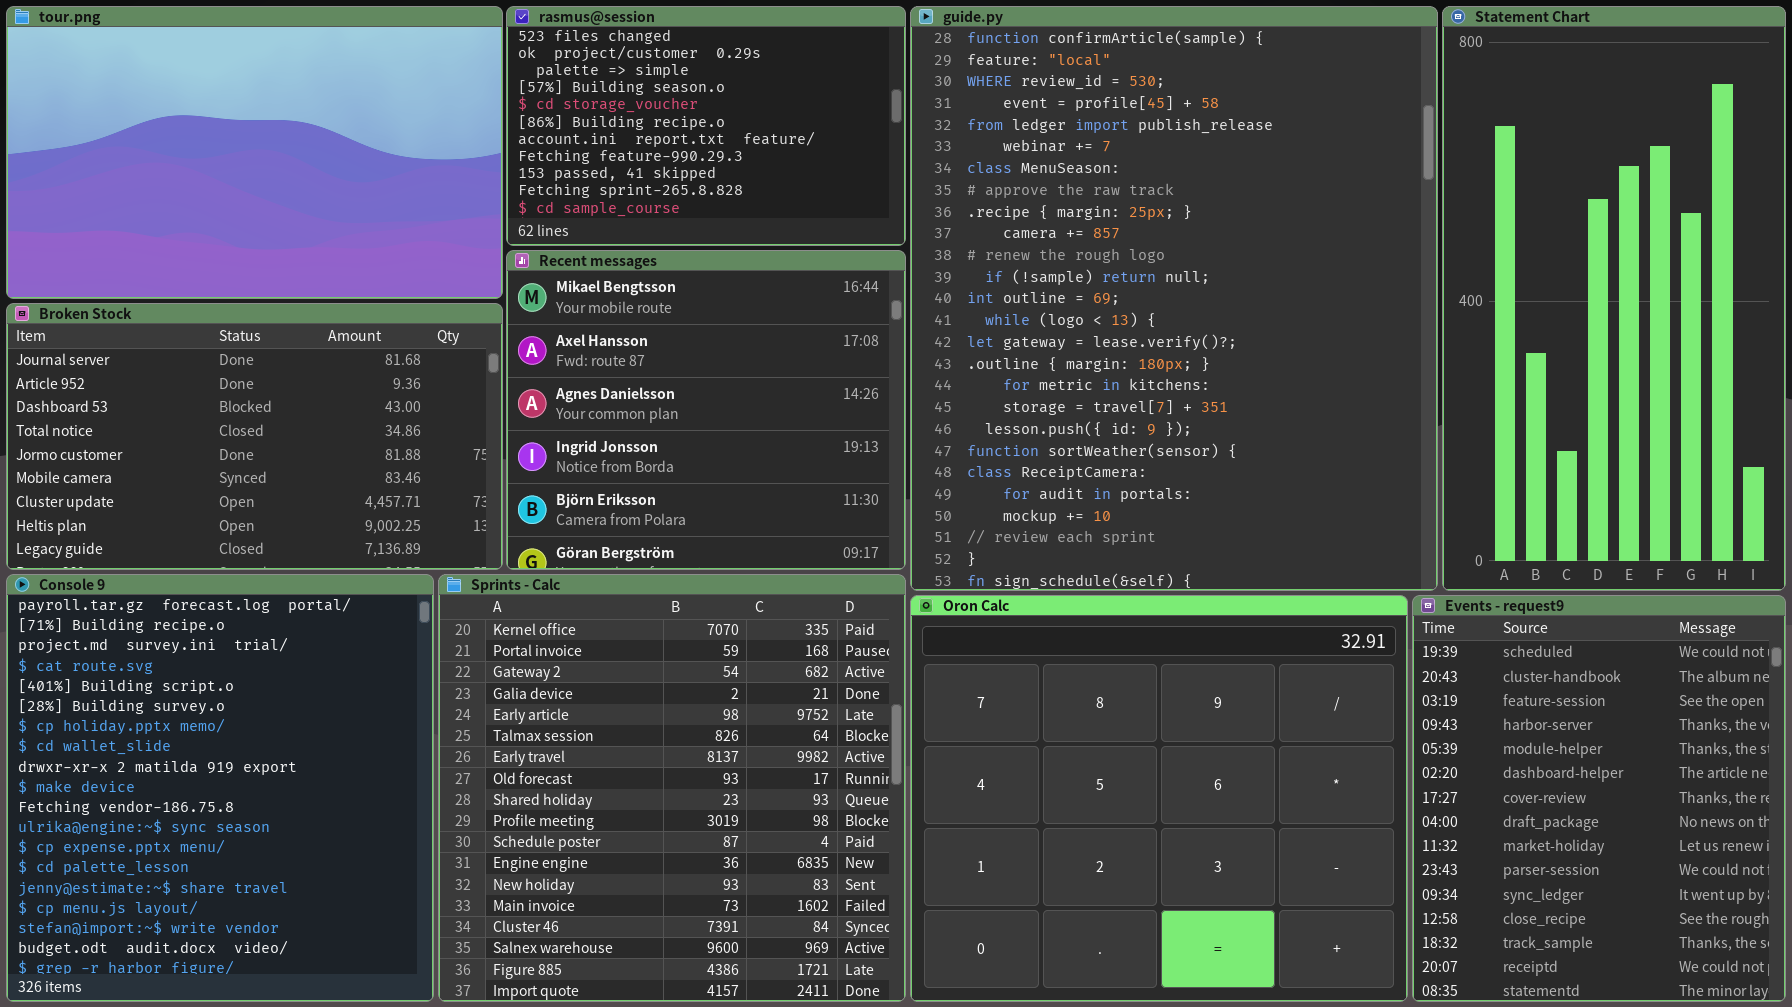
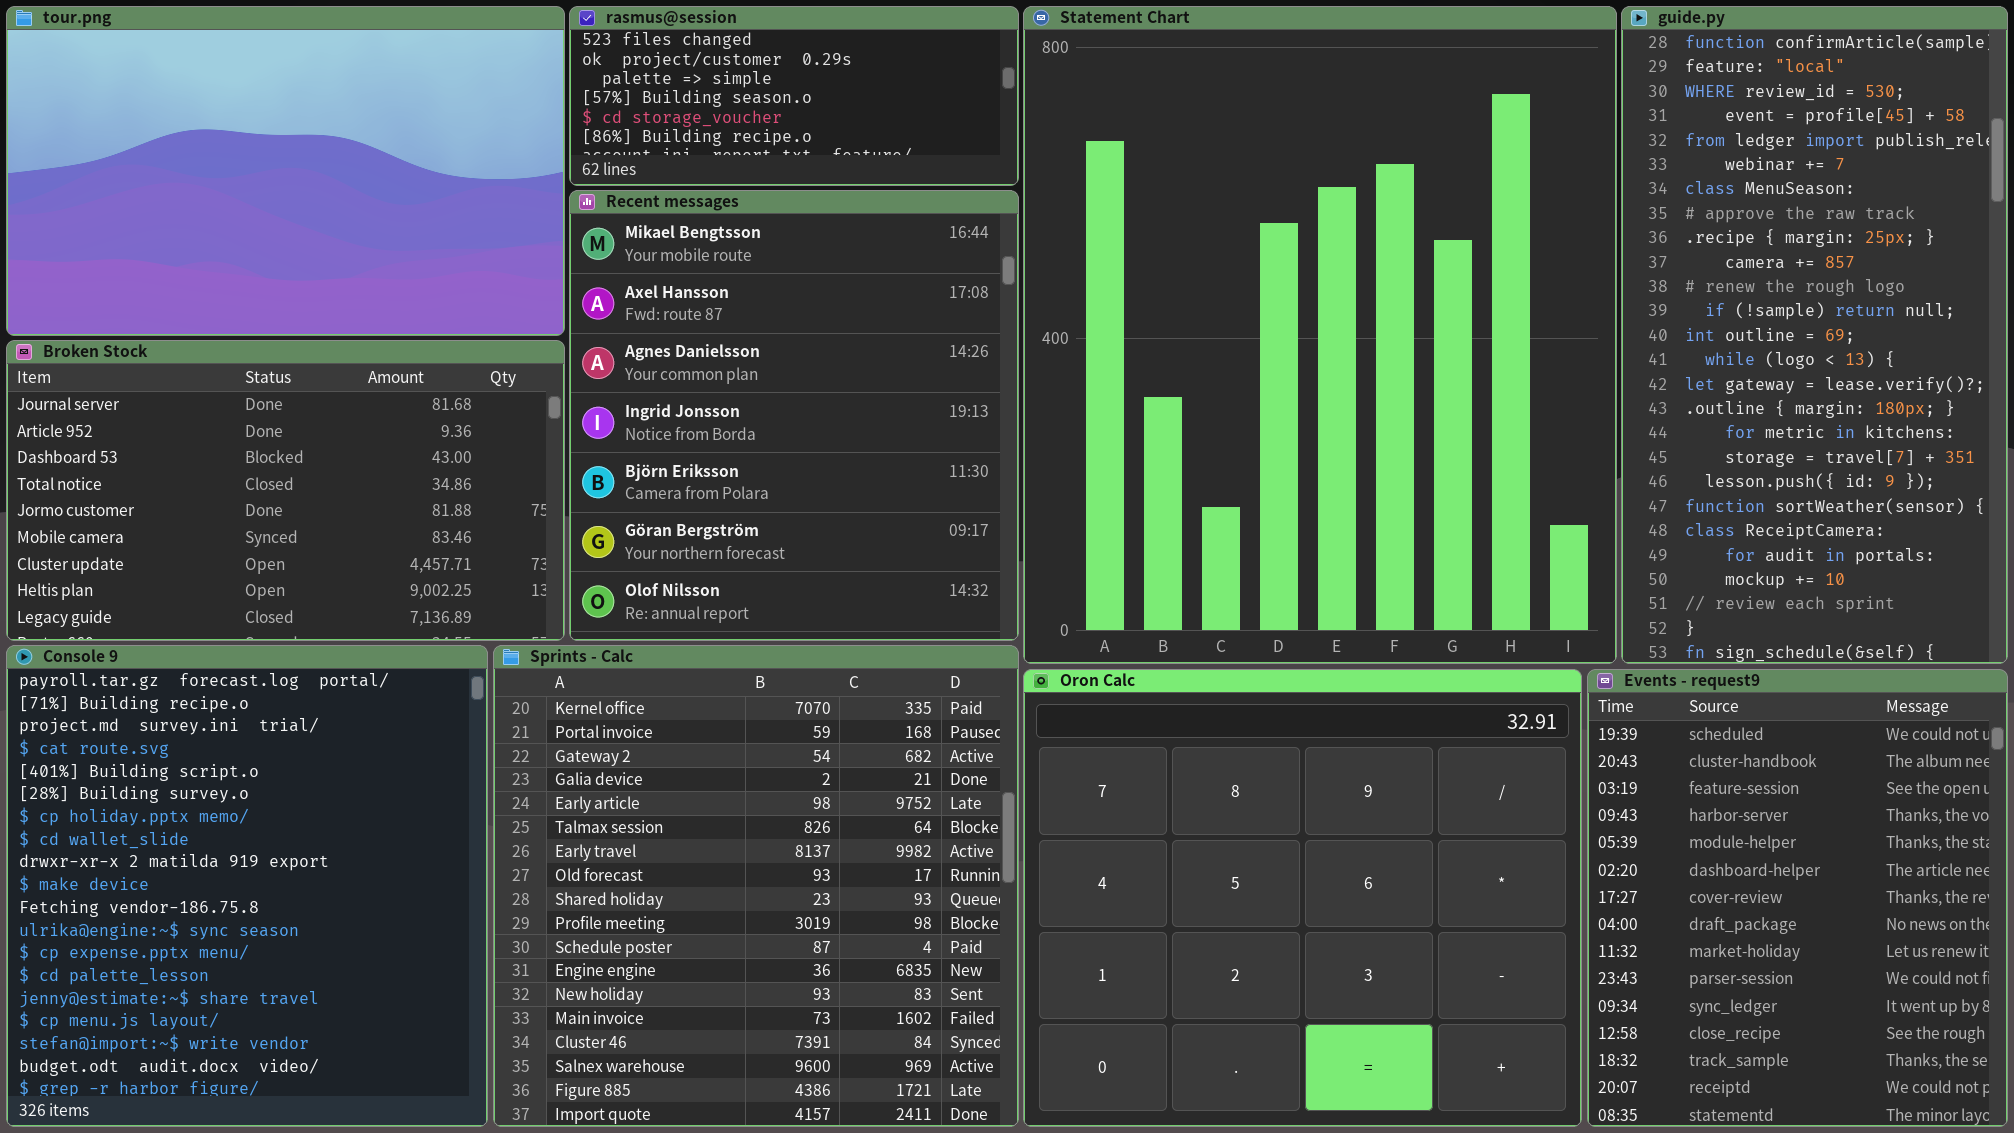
rasmus@session: [506,6,906,246] -> [569,6,1019,186], resized
guide.py: [910,6,1438,591] -> [1621,6,2008,664], moved, resized
Statement Chart: [1442,6,1786,591] -> [1023,6,1617,664], moved, resized
Recent messages: [506,250,906,570] -> [569,190,1019,641], resized

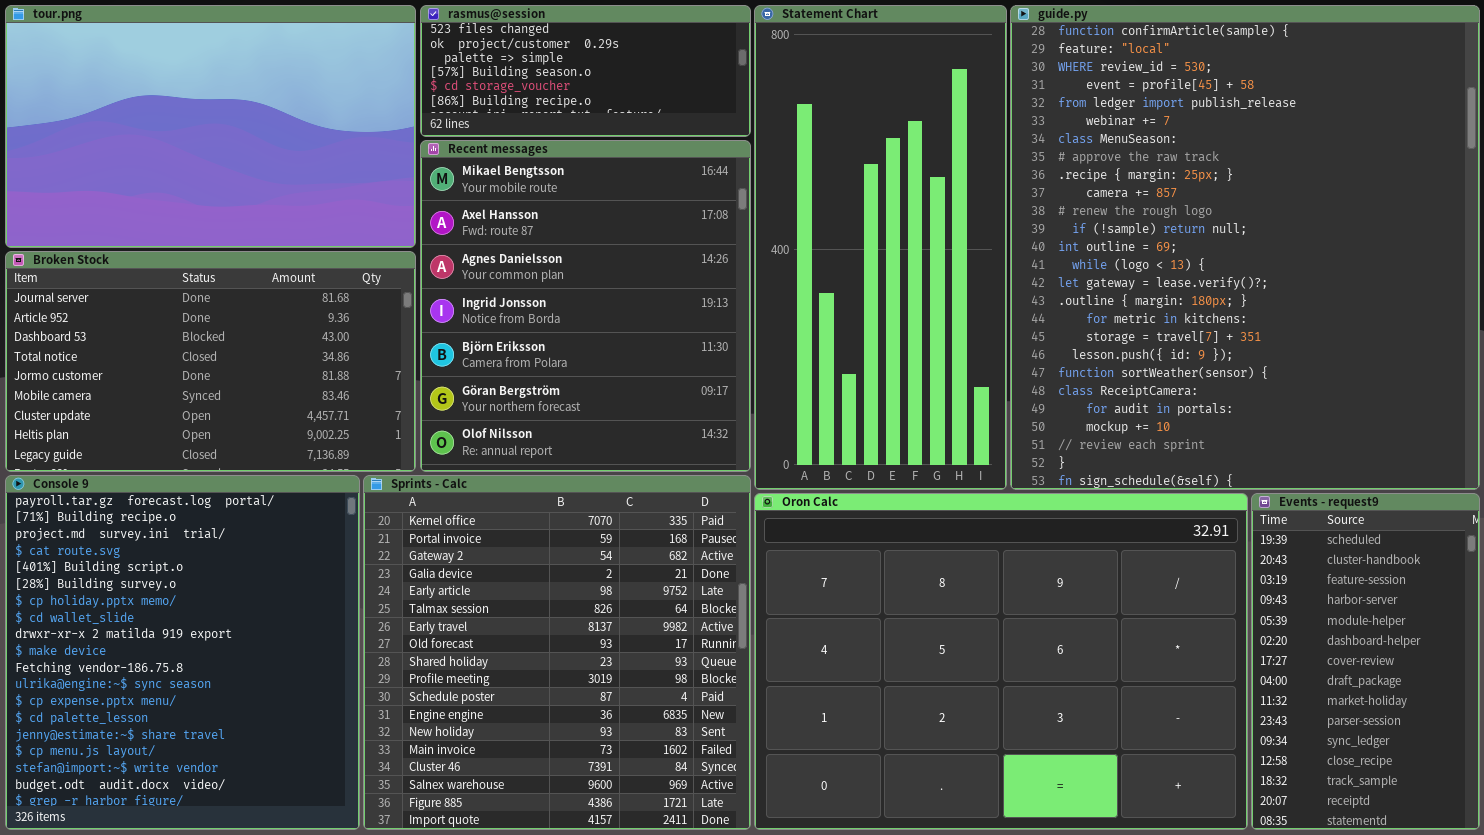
Statement Chart: [1023,6,1617,664] -> [754,5,1007,490], resized
guide.py: [1621,6,2008,664] -> [1010,5,1480,490], resized
Oron Calc: [1023,669,1582,1127] -> [754,493,1248,830], resized
Events - request9: [1587,669,2008,1127] -> [1251,493,1480,830], resized

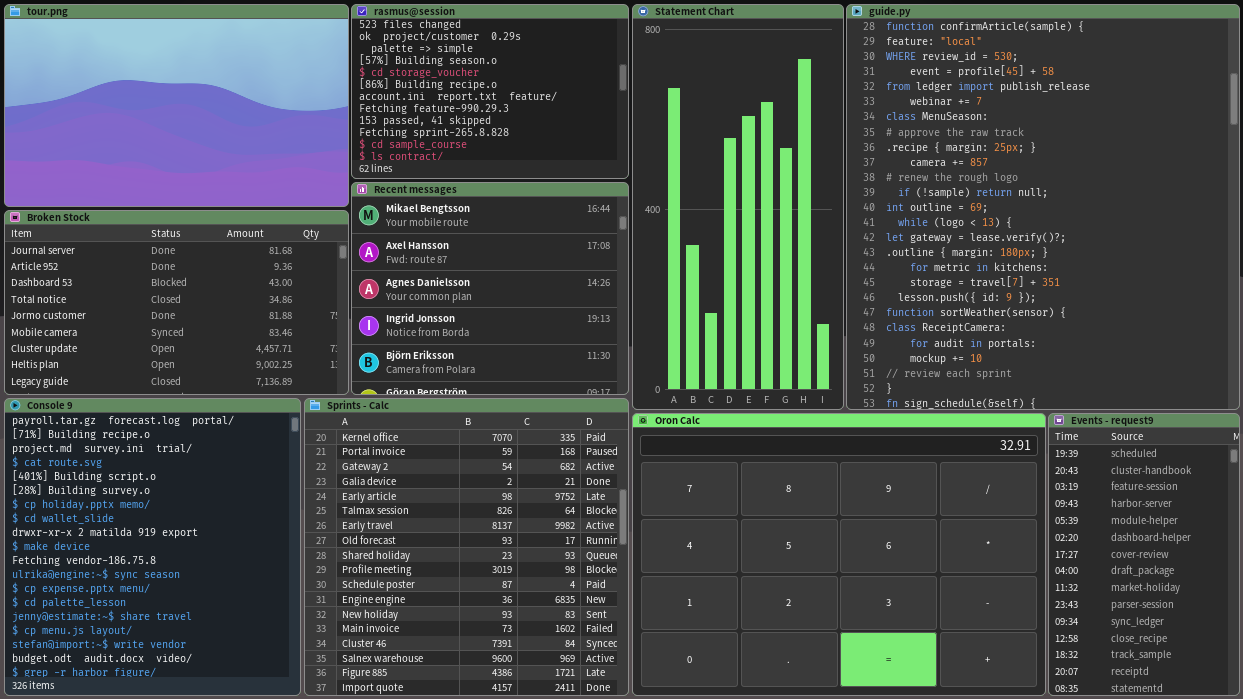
rasmus@session: [420,5,751,137] -> [351,4,629,179], resized
Recent messages: [420,140,751,472] -> [351,182,629,395], resized

